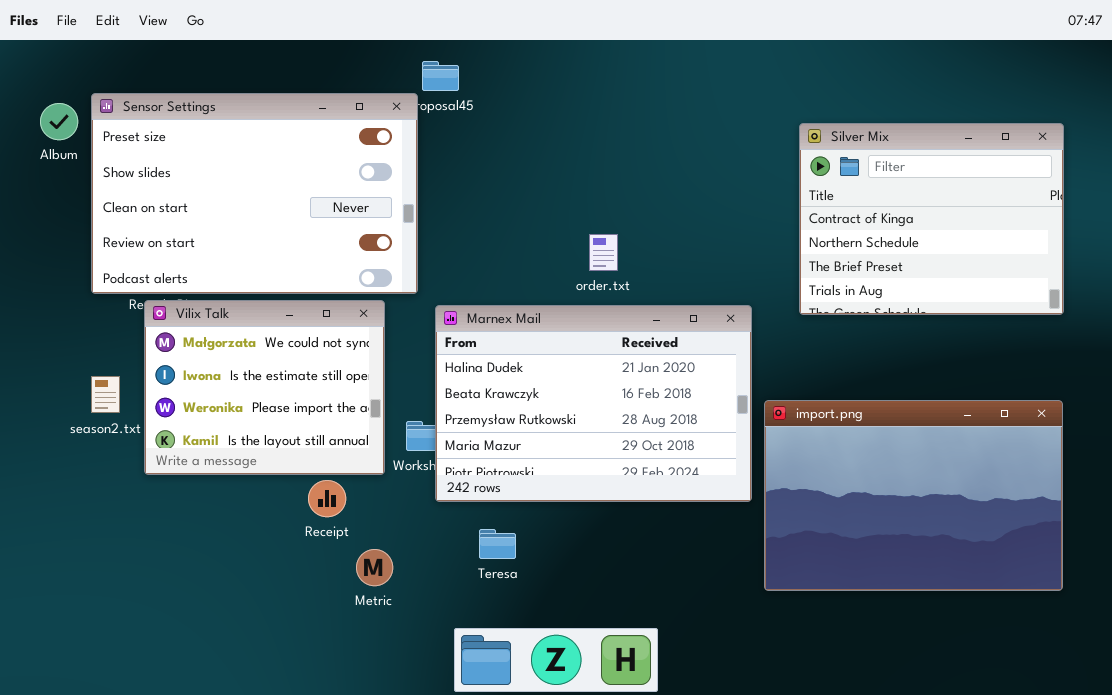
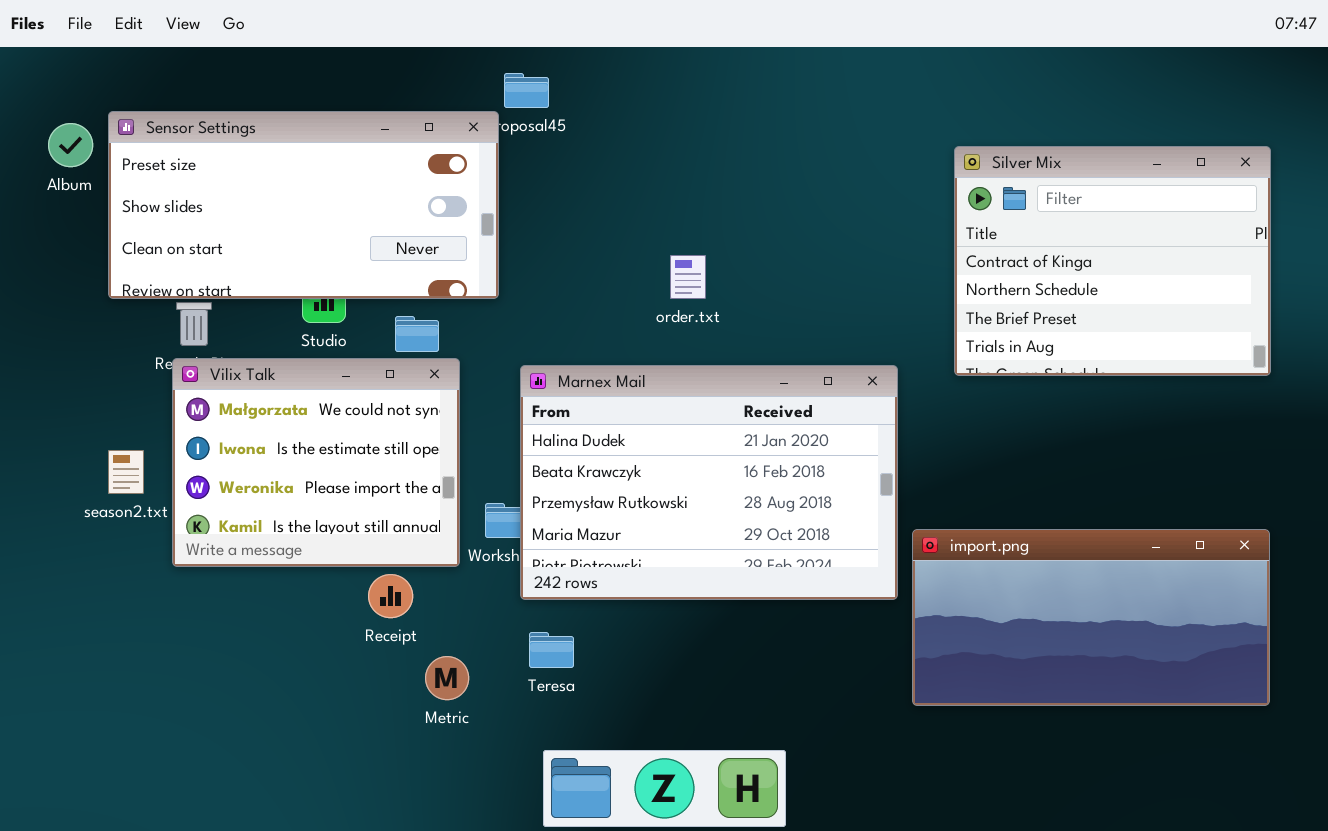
Sensor Settings: [91,93,418,294] -> [108,111,499,299], resized
order.txt: [589,234,618,271] -> [670,255,706,299], moved
import.png: [764,400,1063,591] -> [912,529,1270,706], resized
Teresa: [479,529,516,559] -> [529,632,574,668], moved

